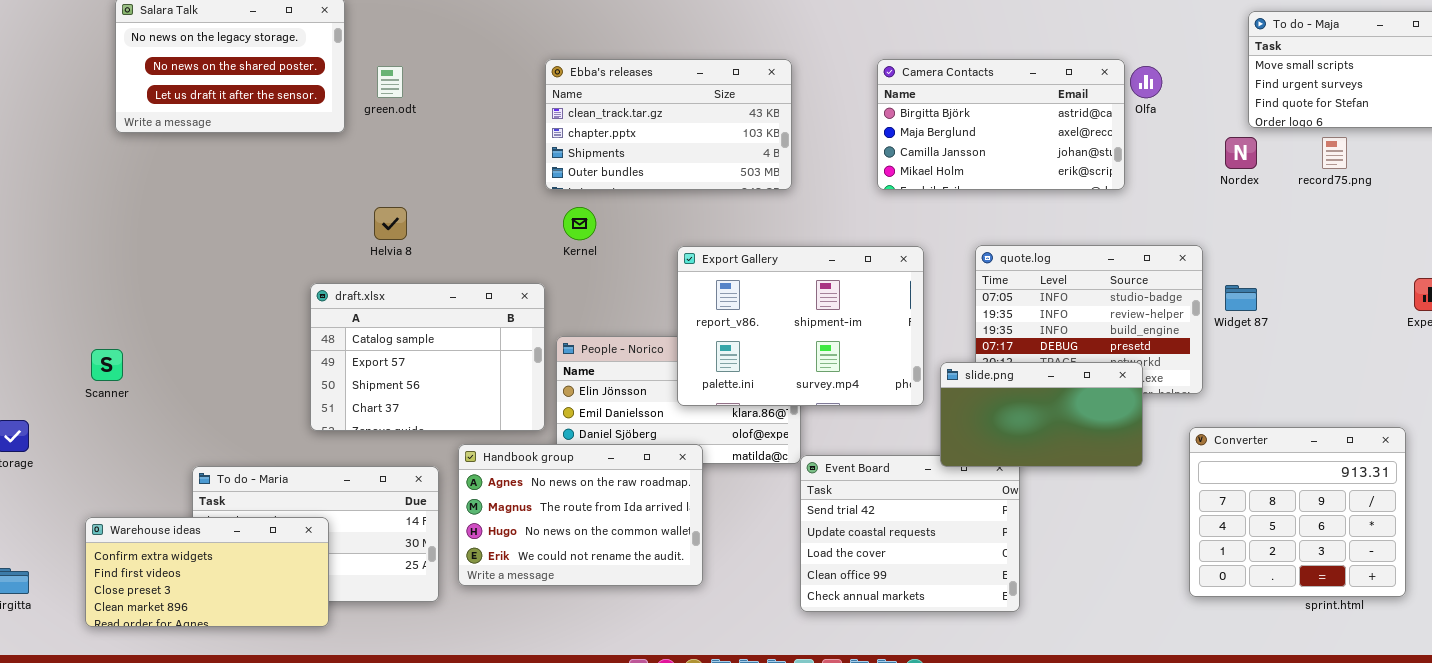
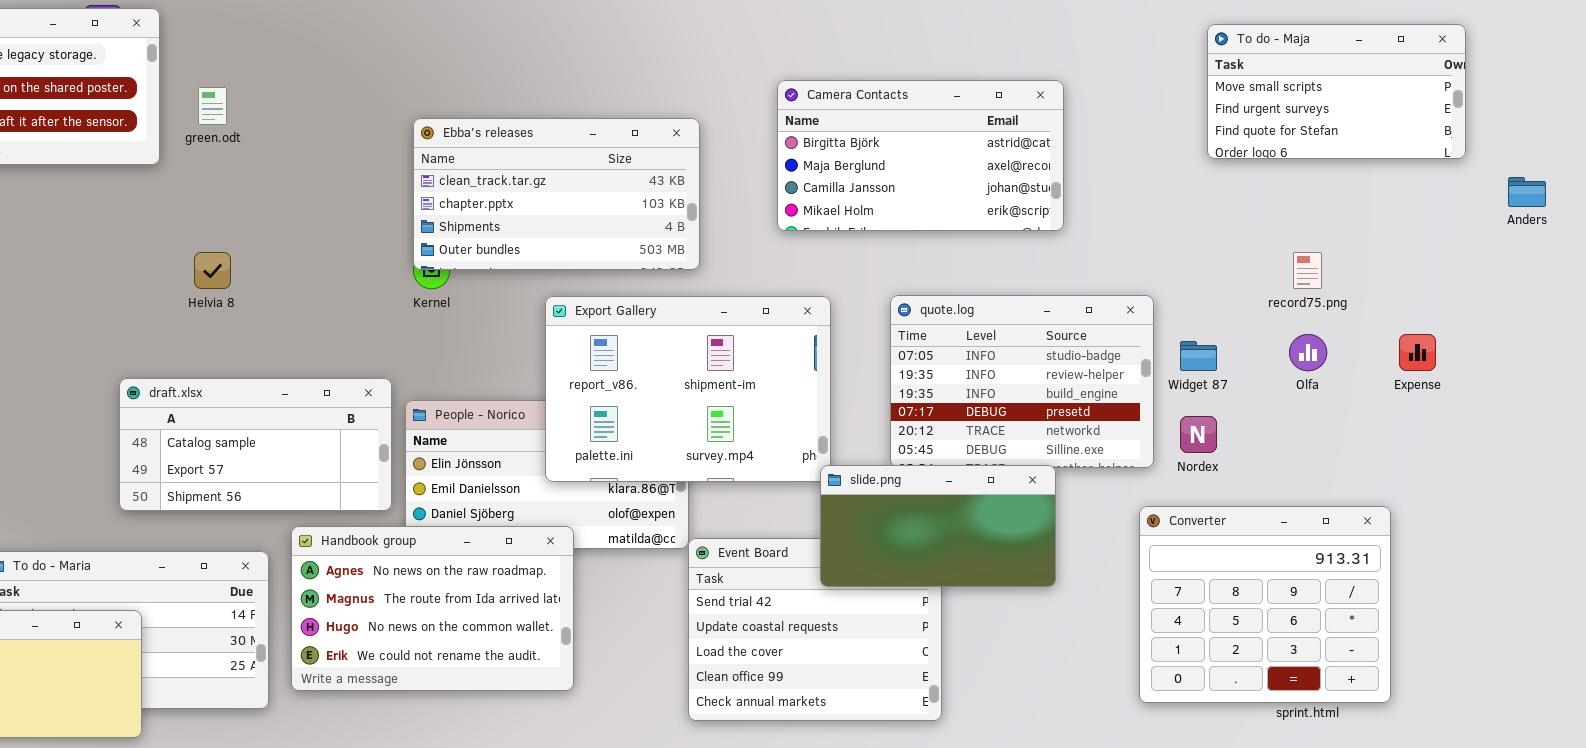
Ebba's releases: [545,59,792,190] -> [413,118,700,270], moved
Olfa: [1130,66,1162,98] -> [1289,334,1327,371], moved
Nordex: [1225,137,1257,169] -> [1180,416,1217,453], moved
record75.png: [1322,137,1347,169] -> [1293,252,1322,289], moved
draft.xlsx: [310,283,545,431] -> [119,378,392,511], resized
slide.png: [940,362,1143,467] -> [820,465,1056,587], moved

